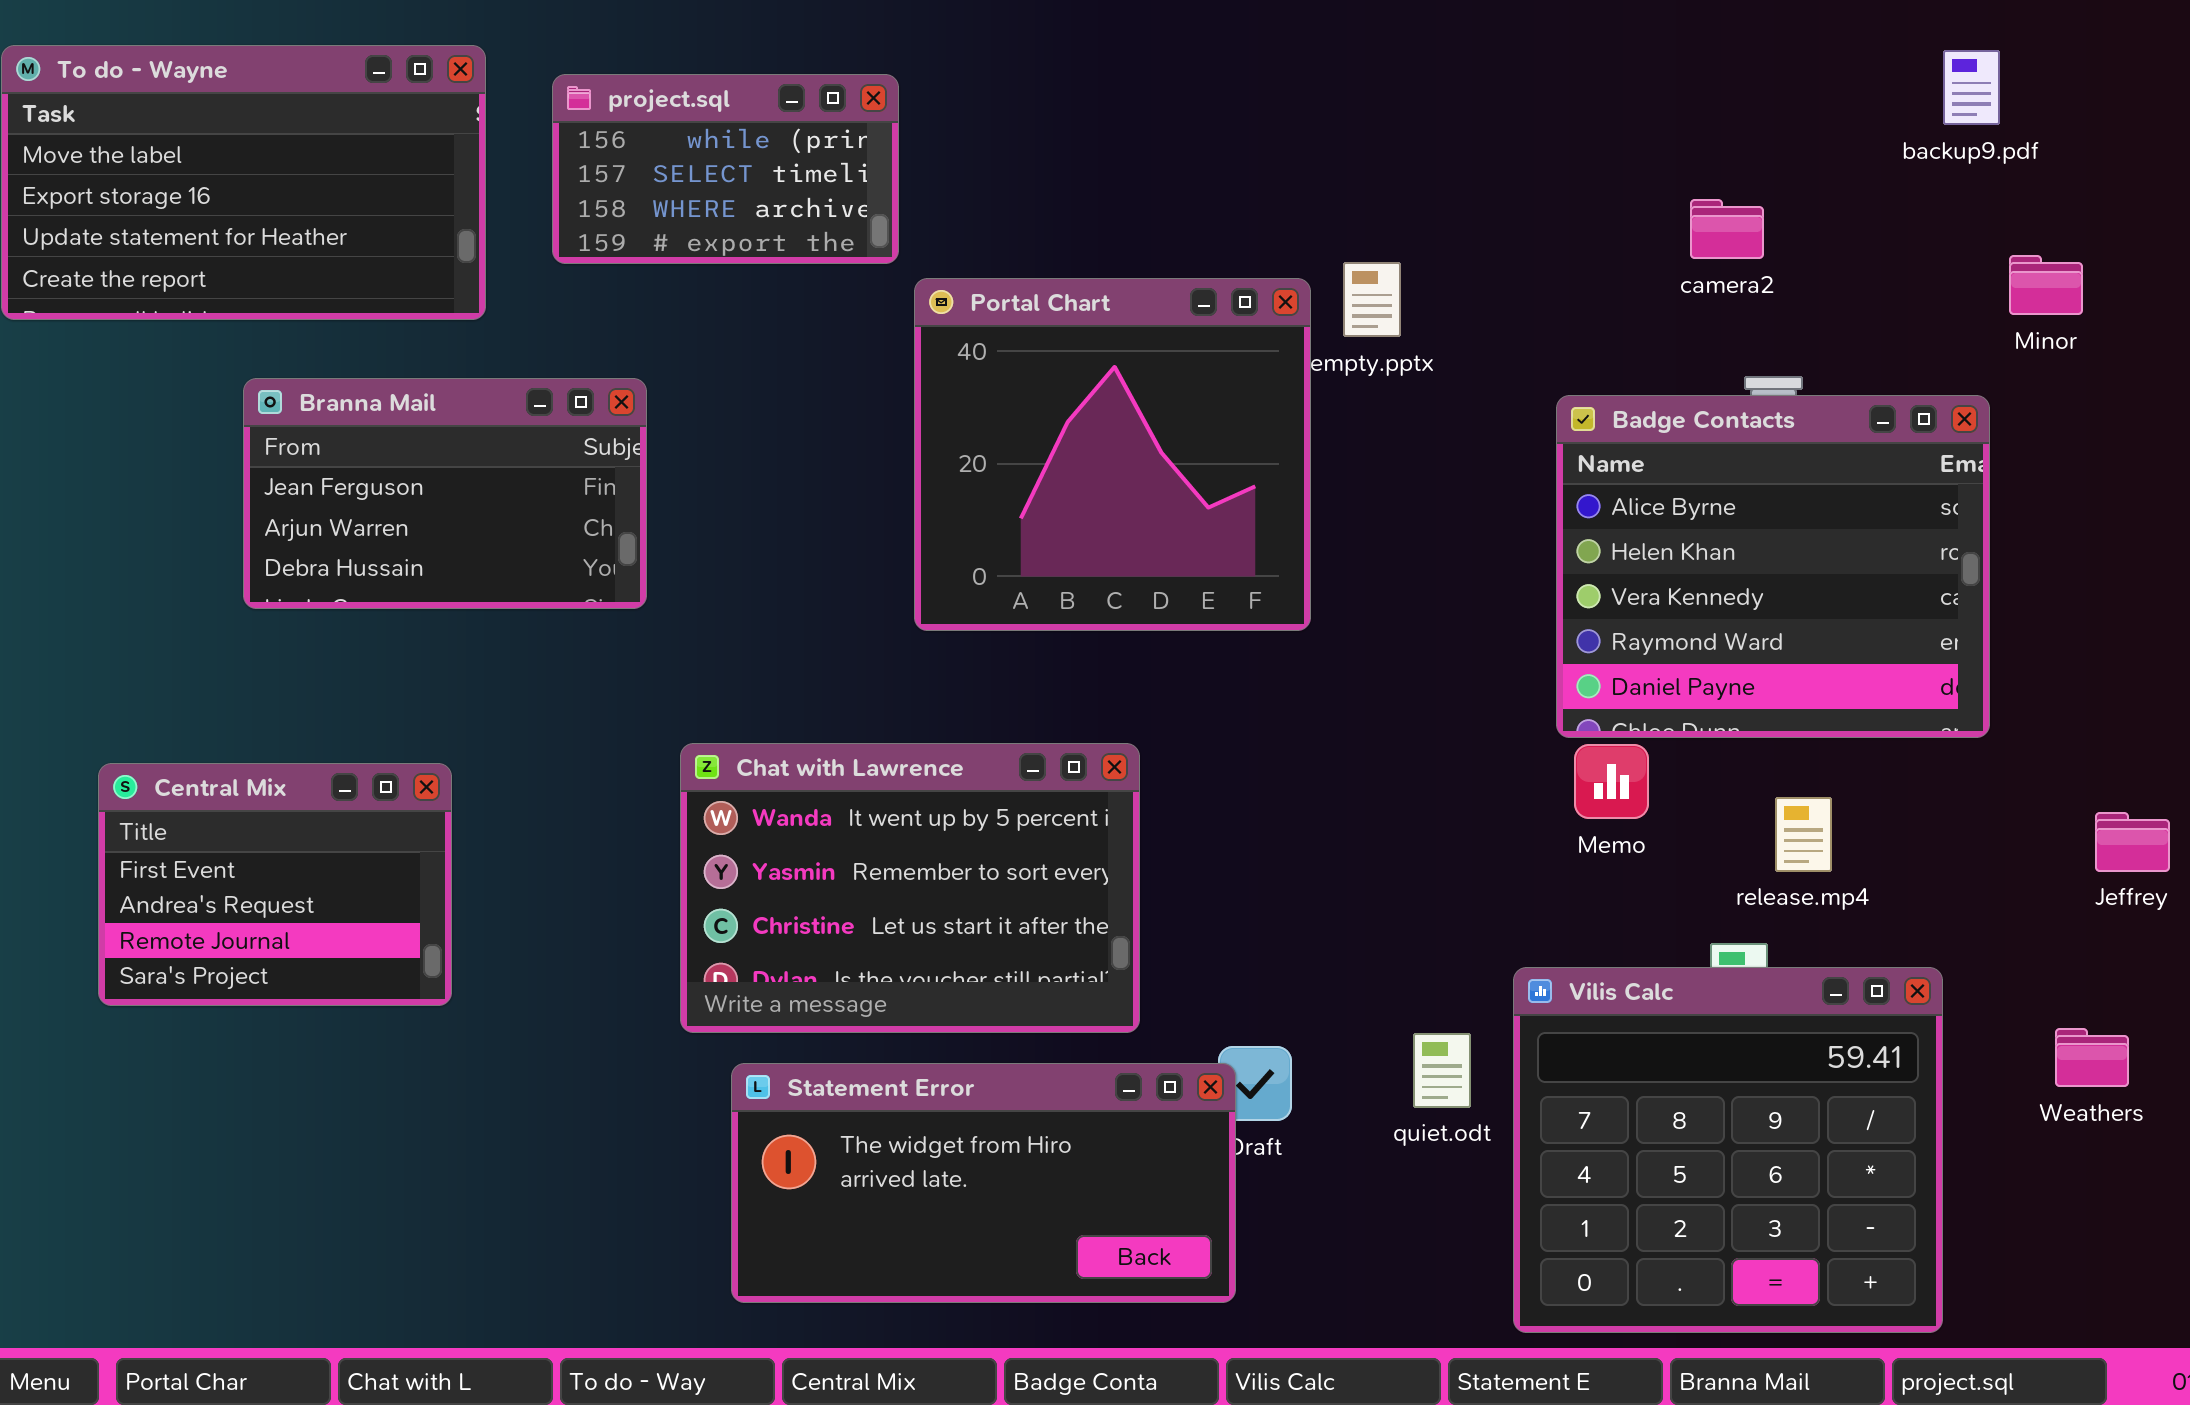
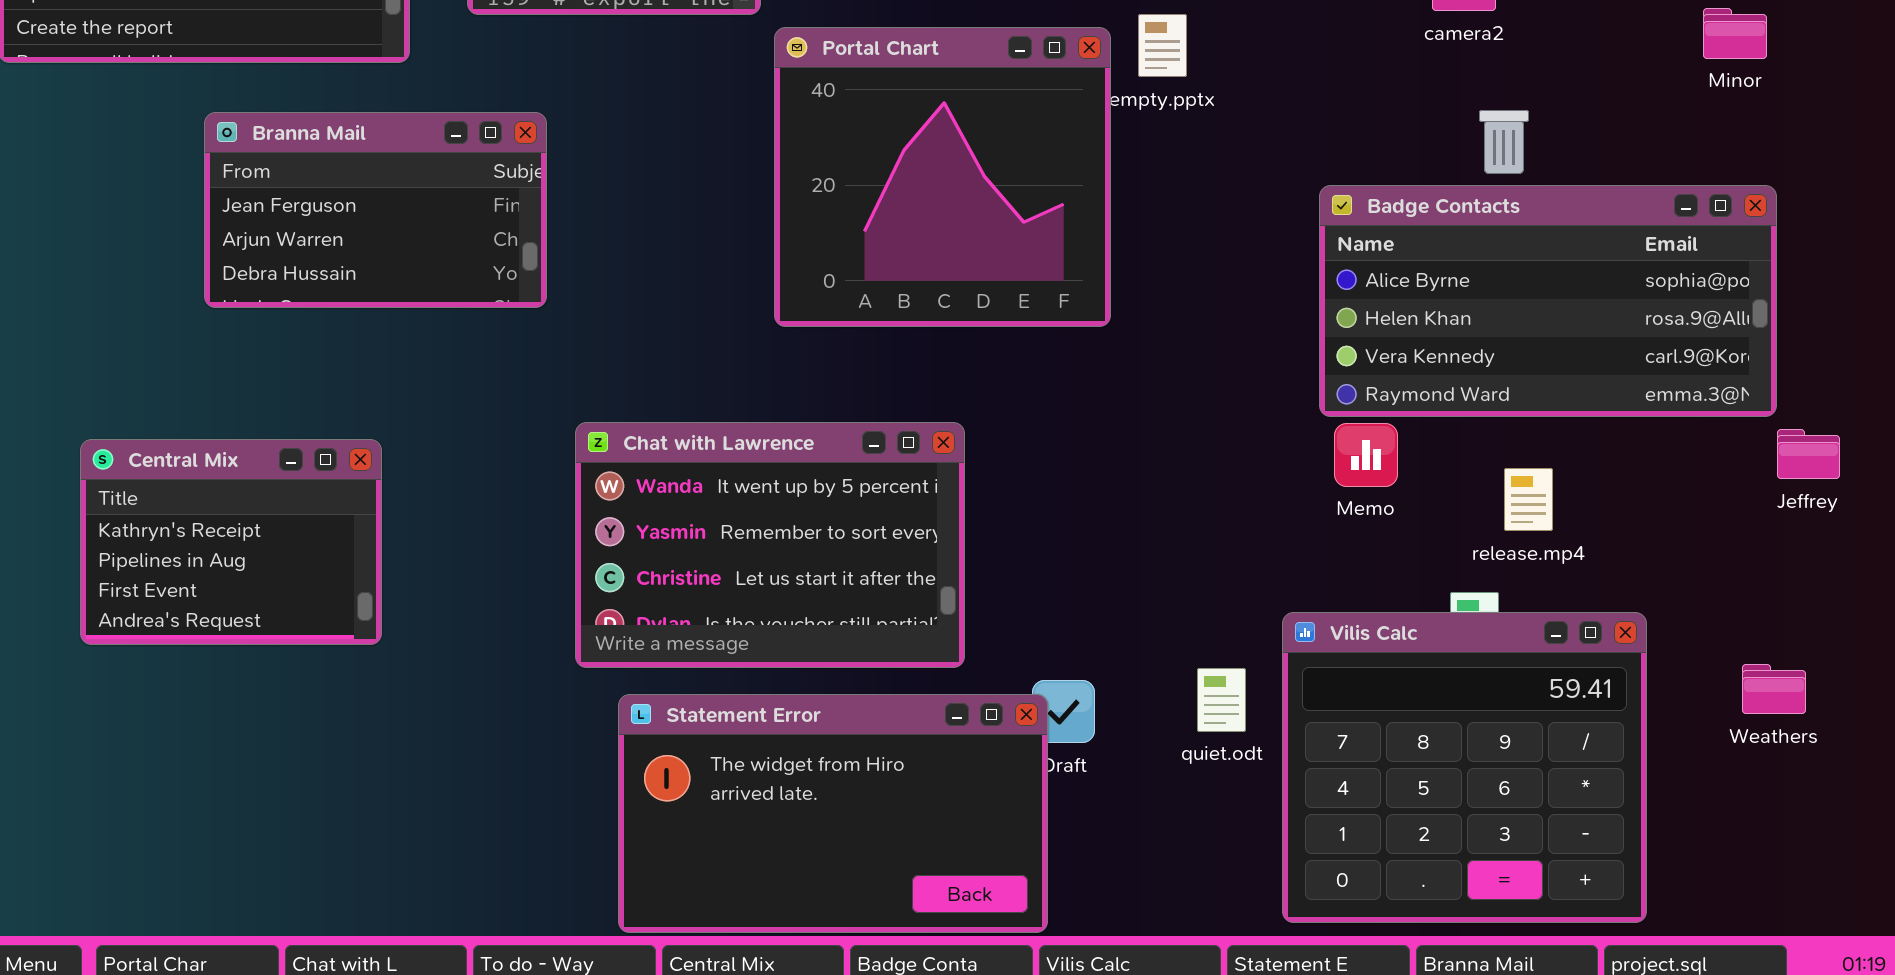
Badge Contacts: [1556,395,1990,738] -> [1319,185,1777,417], resized
Central Mix: [98,763,452,1006] -> [80,439,382,645], scrolled up 2 rows
Jeffrey: [2095,812,2170,872] -> [1777,429,1840,479], moved
Statement Error: [731,1063,1236,1303] -> [618,694,1048,933], resized

